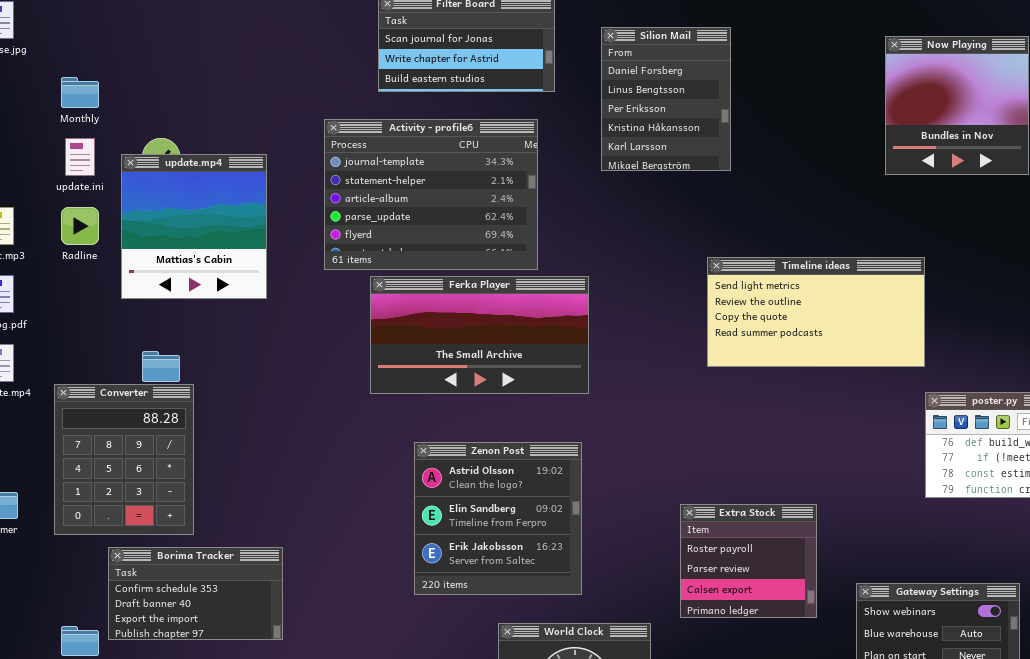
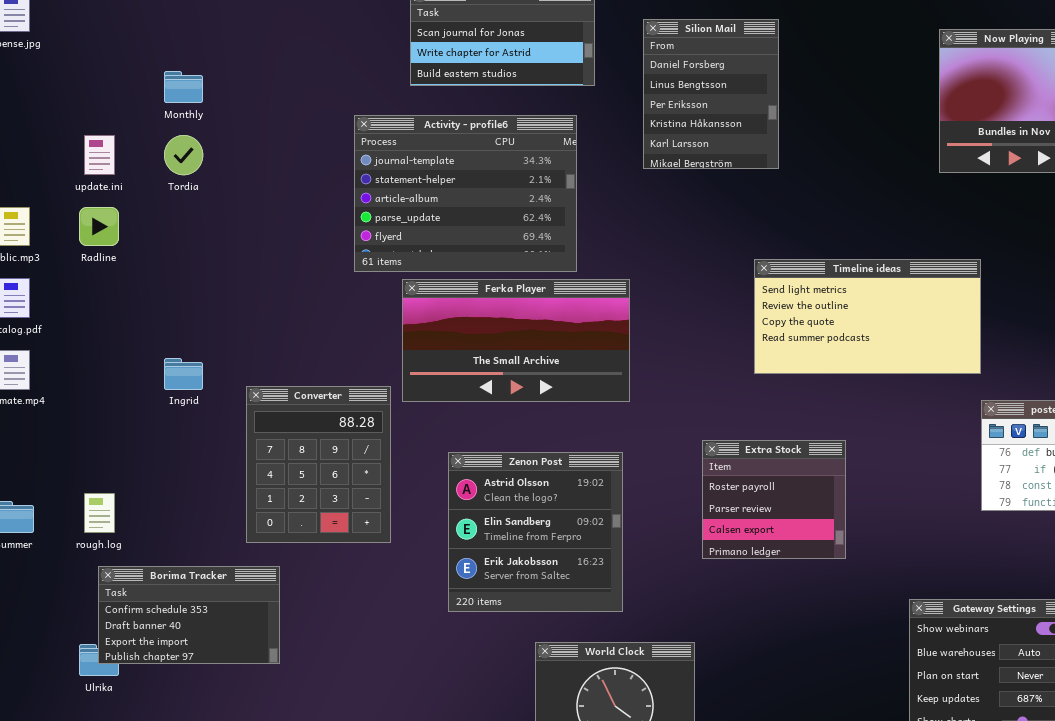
Monthly: [61,77,99,108] -> [164,71,203,103], moved
update.mp4: [121,154,267,299] -> none, closed
Converter: [54,384,194,535] -> [246,386,391,543], moved
Extra Stock: [680,504,817,618] -> [702,440,846,559], moved
Borima Tracker: [108,547,283,640] -> [98,566,280,664], moved

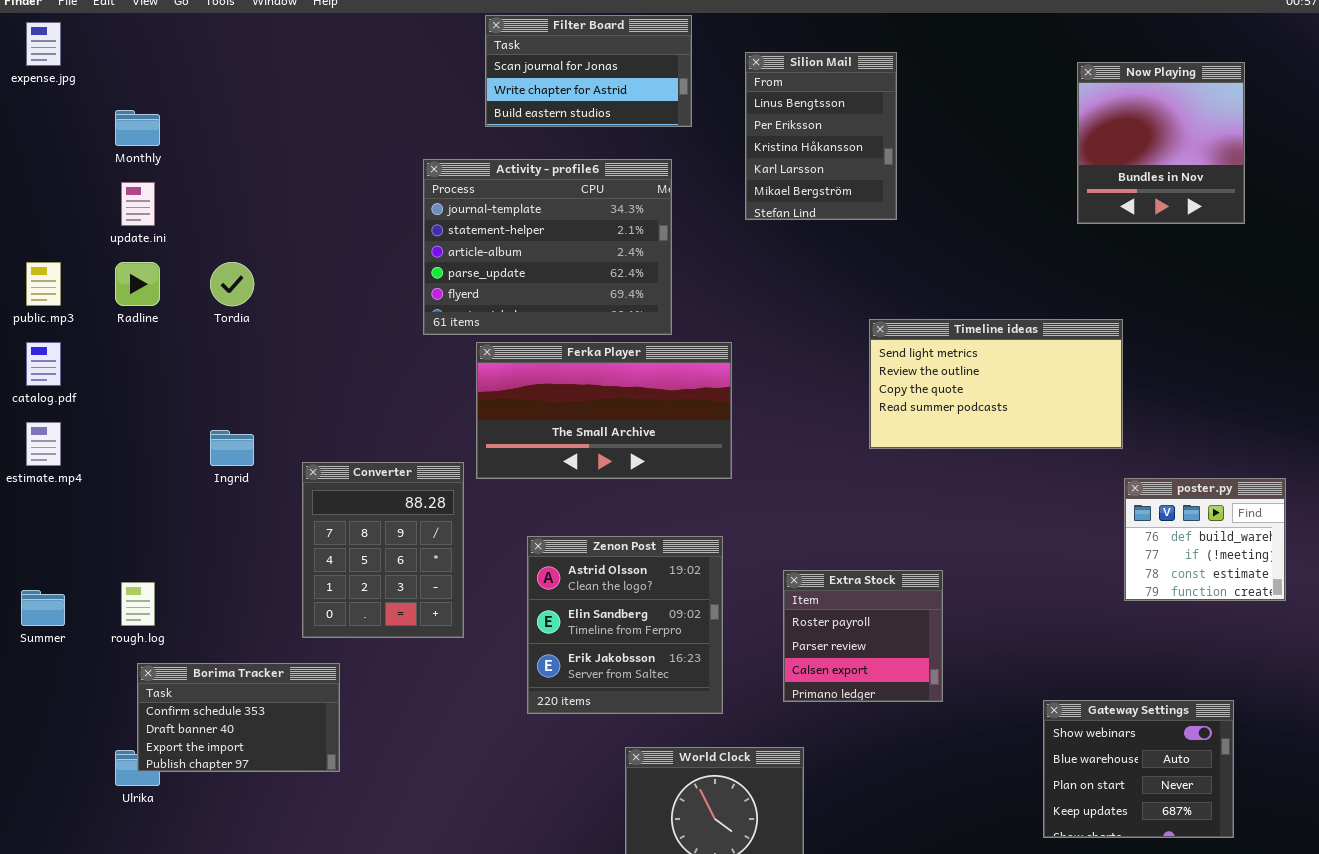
Silion Mail: [643,19,779,169] -> [745,52,897,220], scrolled down 1 row
Monthly: [164,71,203,103] -> [115,110,160,146], moved
Tordia: [164,135,203,175] -> [210,262,254,306], moved
Extra Stock: [702,440,846,559] -> [783,570,943,702], moved

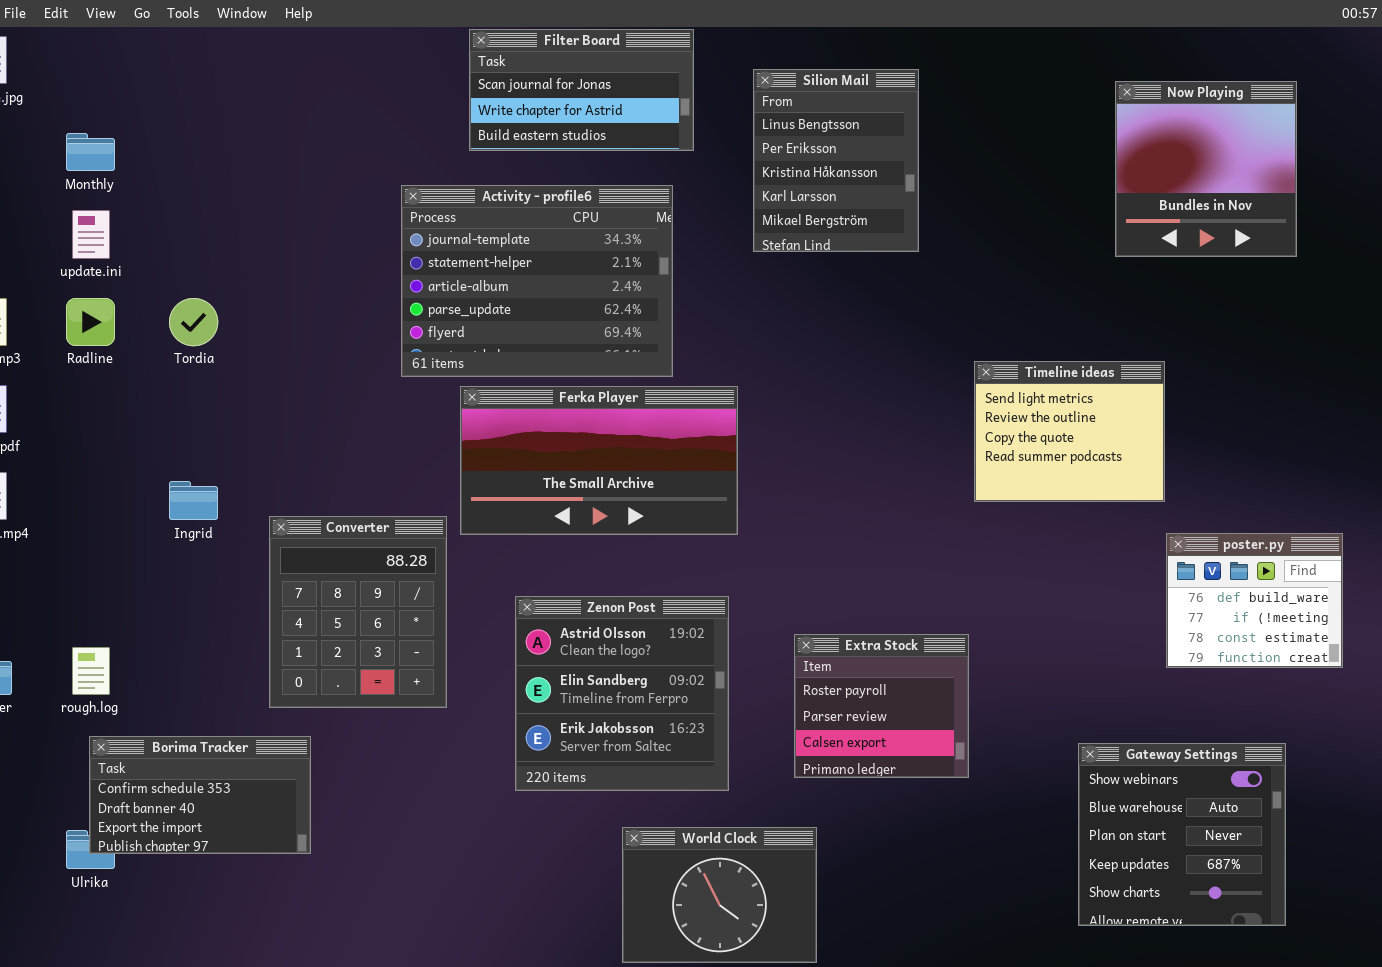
Timeline ideas: [869,319,1123,449] -> [974,361,1165,502], resized
Gateway Settings: [1043,700,1234,838] -> [1078,743,1286,926], resized

